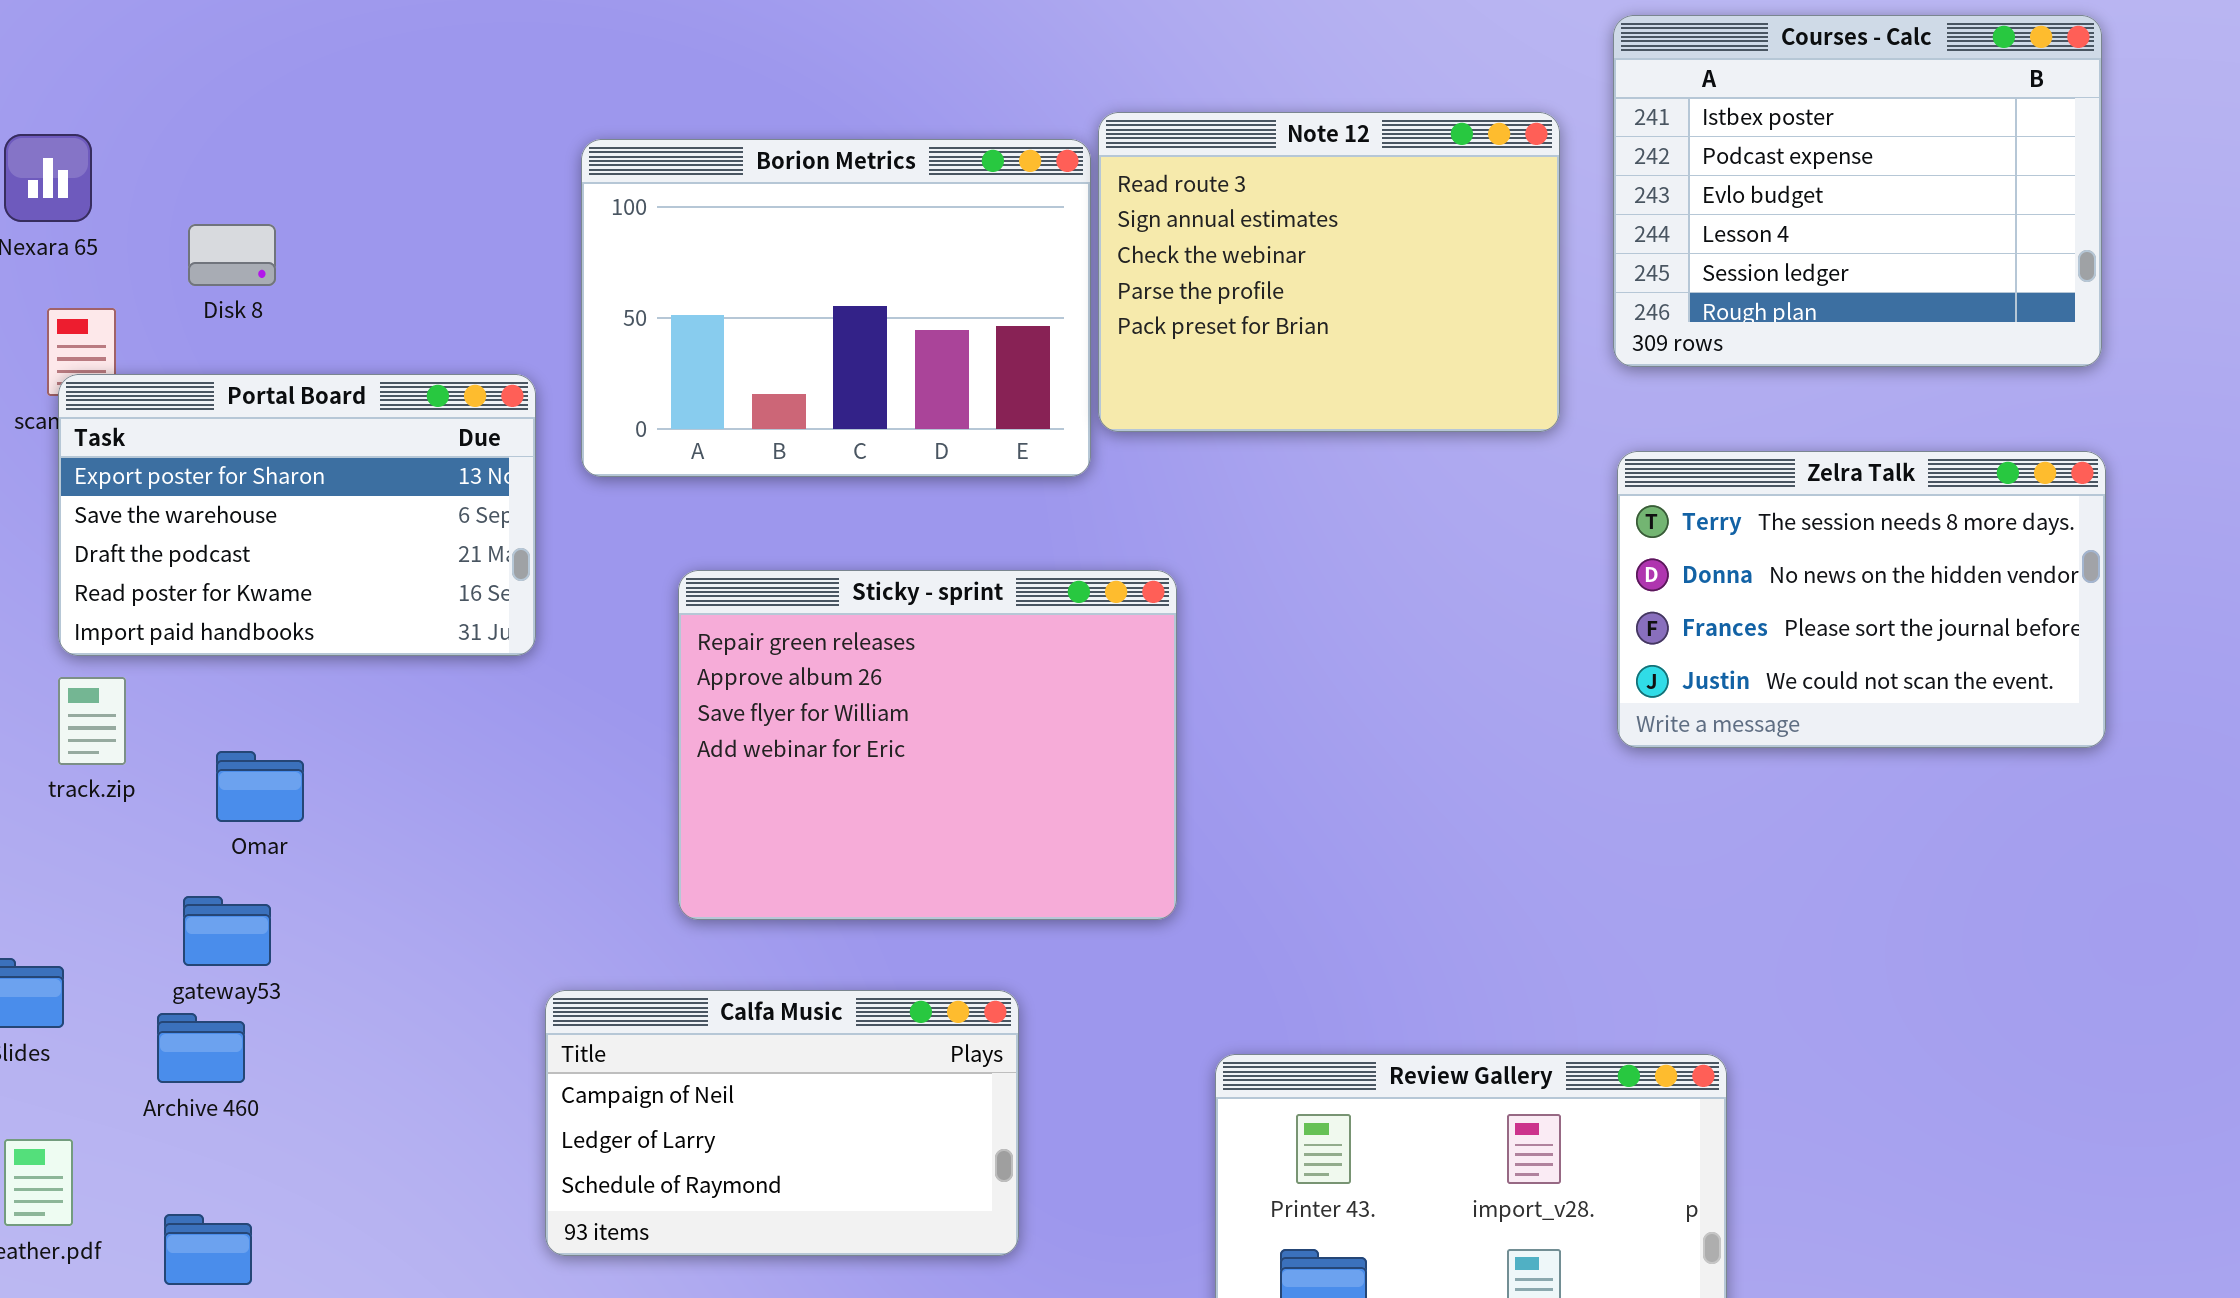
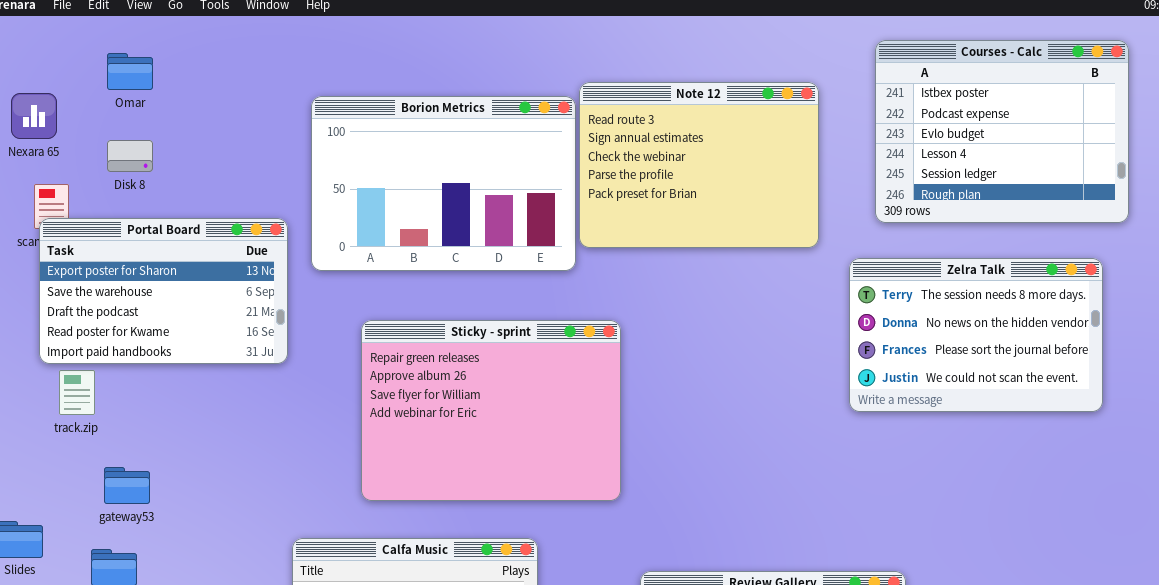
Courses - Calc: [1613,15,2102,367] -> [875,40,1129,223], moved
track.zip: [58,677,126,765] -> [59,370,95,415], moved
Omar: [216,751,304,822] -> [107,53,153,90], moved
gateway53: [183,896,271,966] -> [104,467,150,504], moved

